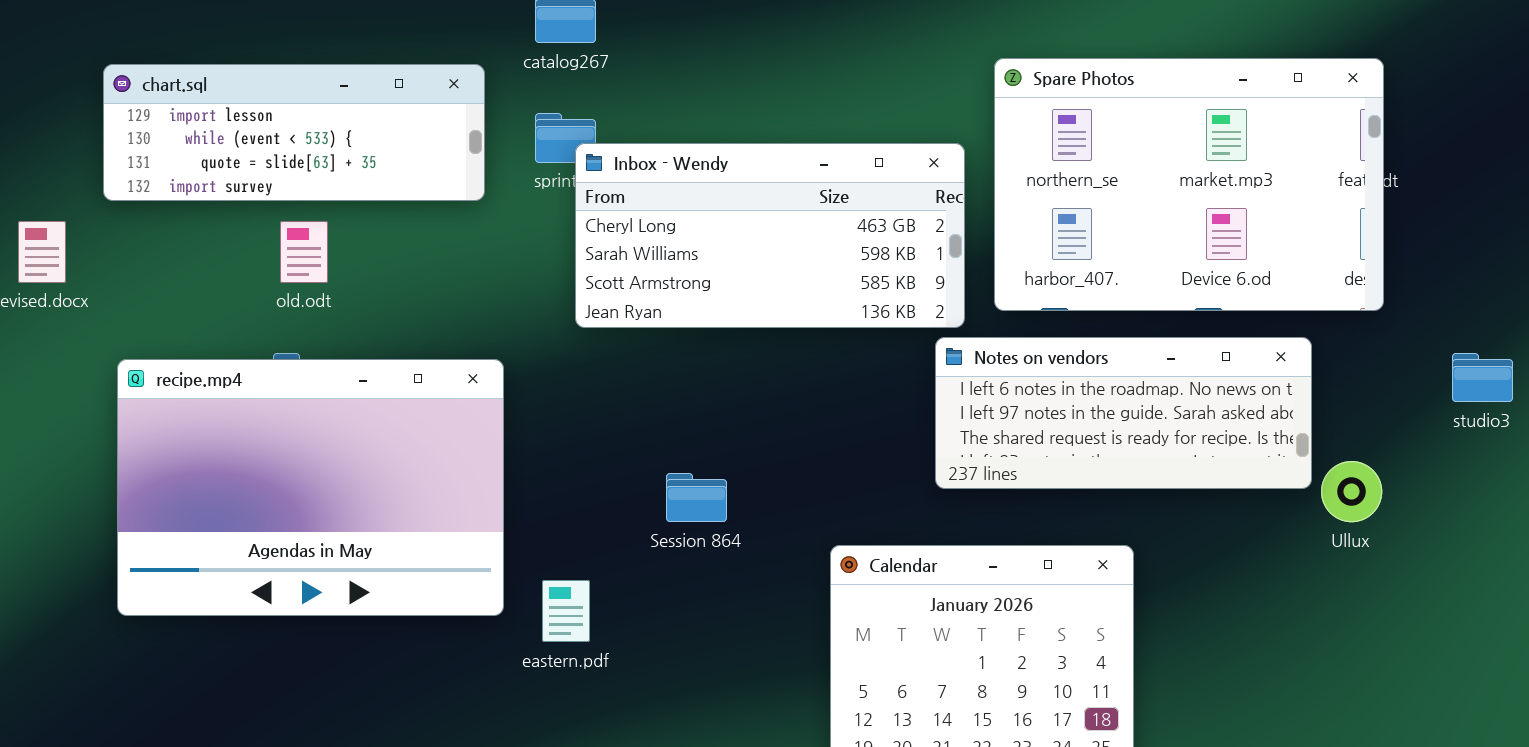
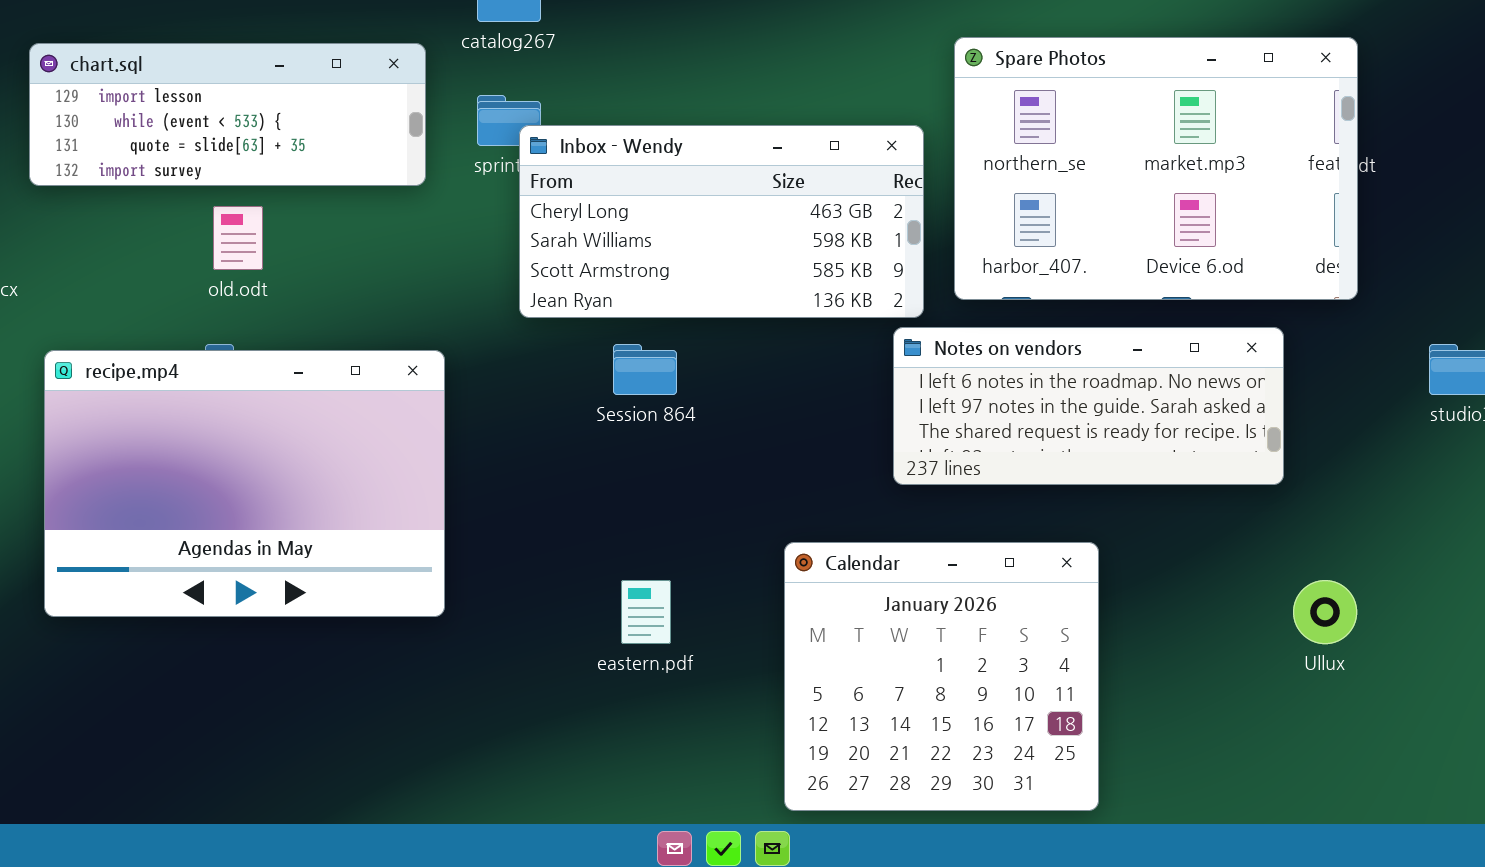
Ullux: [1321,461,1382,522] -> [1293,580,1357,644], moved
Session 864: [666,473,727,522] -> [613,344,677,395], moved
eastern.pdf: [542,580,590,642] -> [621,580,671,644], moved

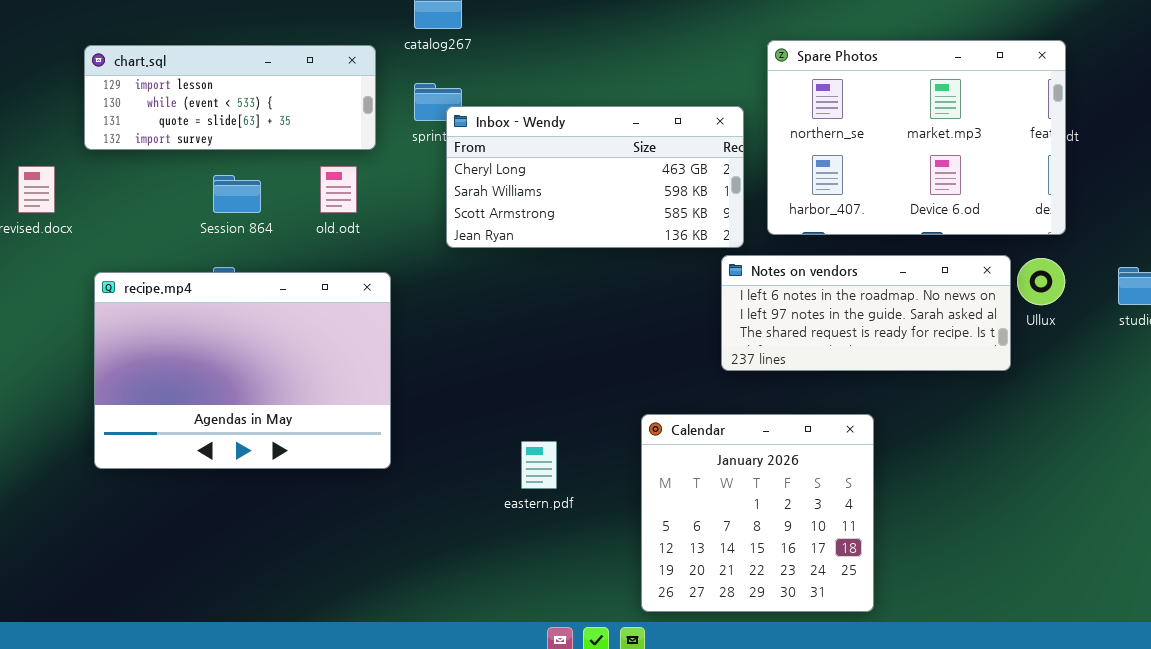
old.odt: [213,206,263,270] -> [320,166,357,213], moved
Session 864: [613,344,677,395] -> [213,175,261,213], moved
Ullux: [1293,580,1357,644] -> [1017,258,1065,305], moved

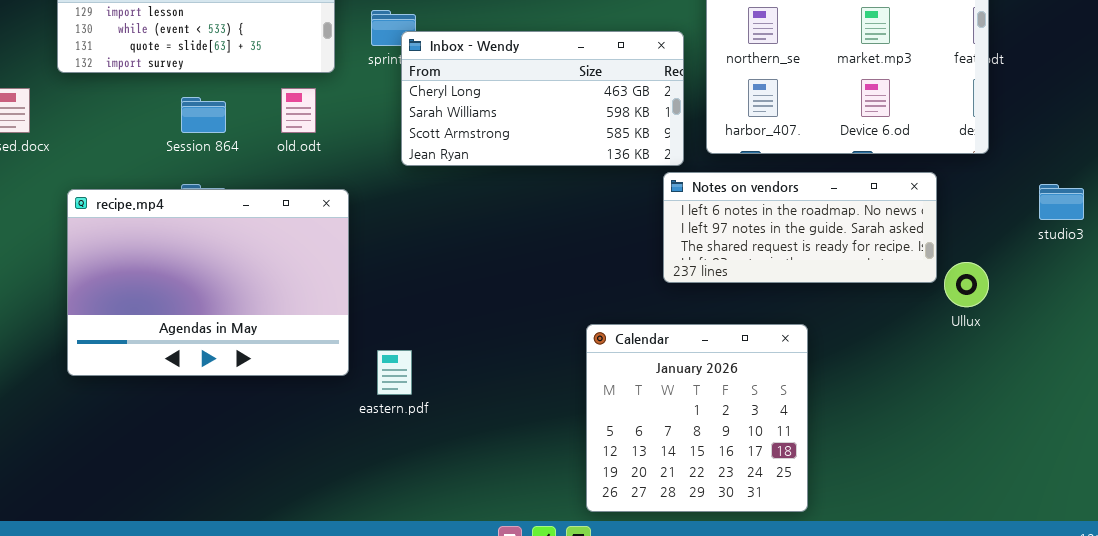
Ullux: [1017,258,1065,305] -> [944,262,989,307], moved
eastern.pdf: [521,441,557,489] -> [377,350,412,395], moved

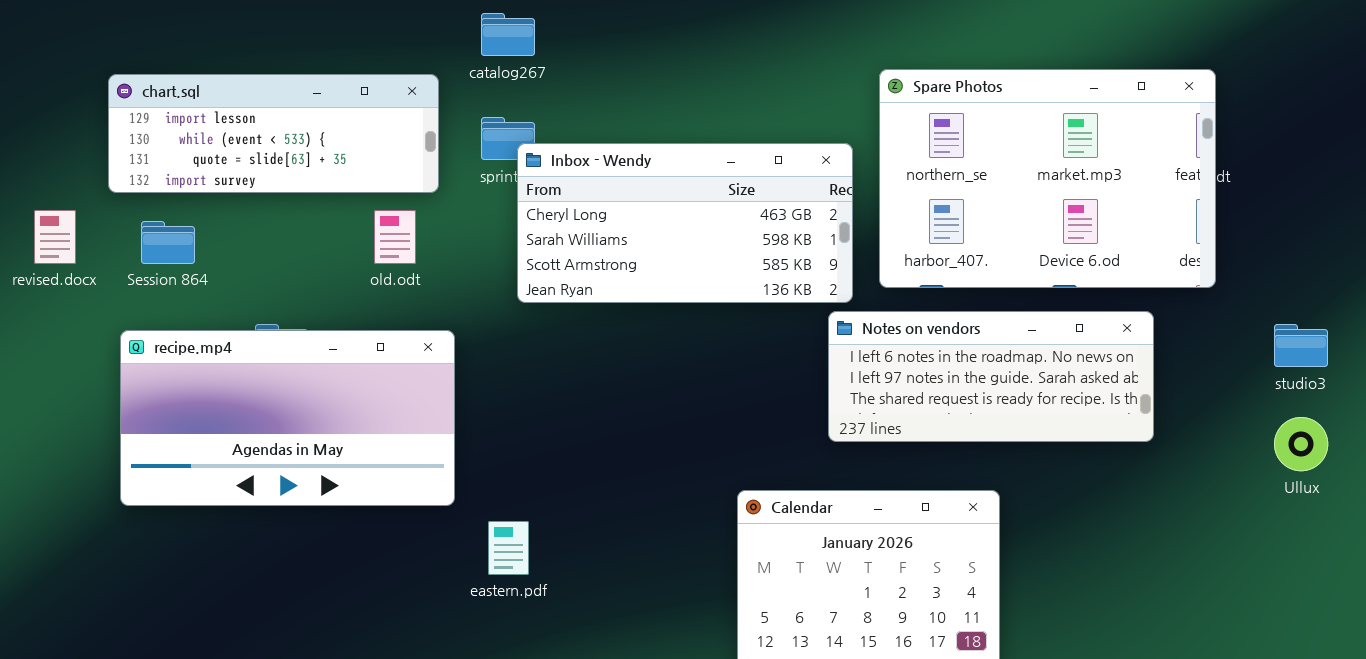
Session 864: [181,97,226,133] -> [141,221,195,264], moved
recipe.mp4: [67,189,349,376] -> [120,330,455,506], resized
Ullux: [944,262,989,307] -> [1274,417,1328,471], moved

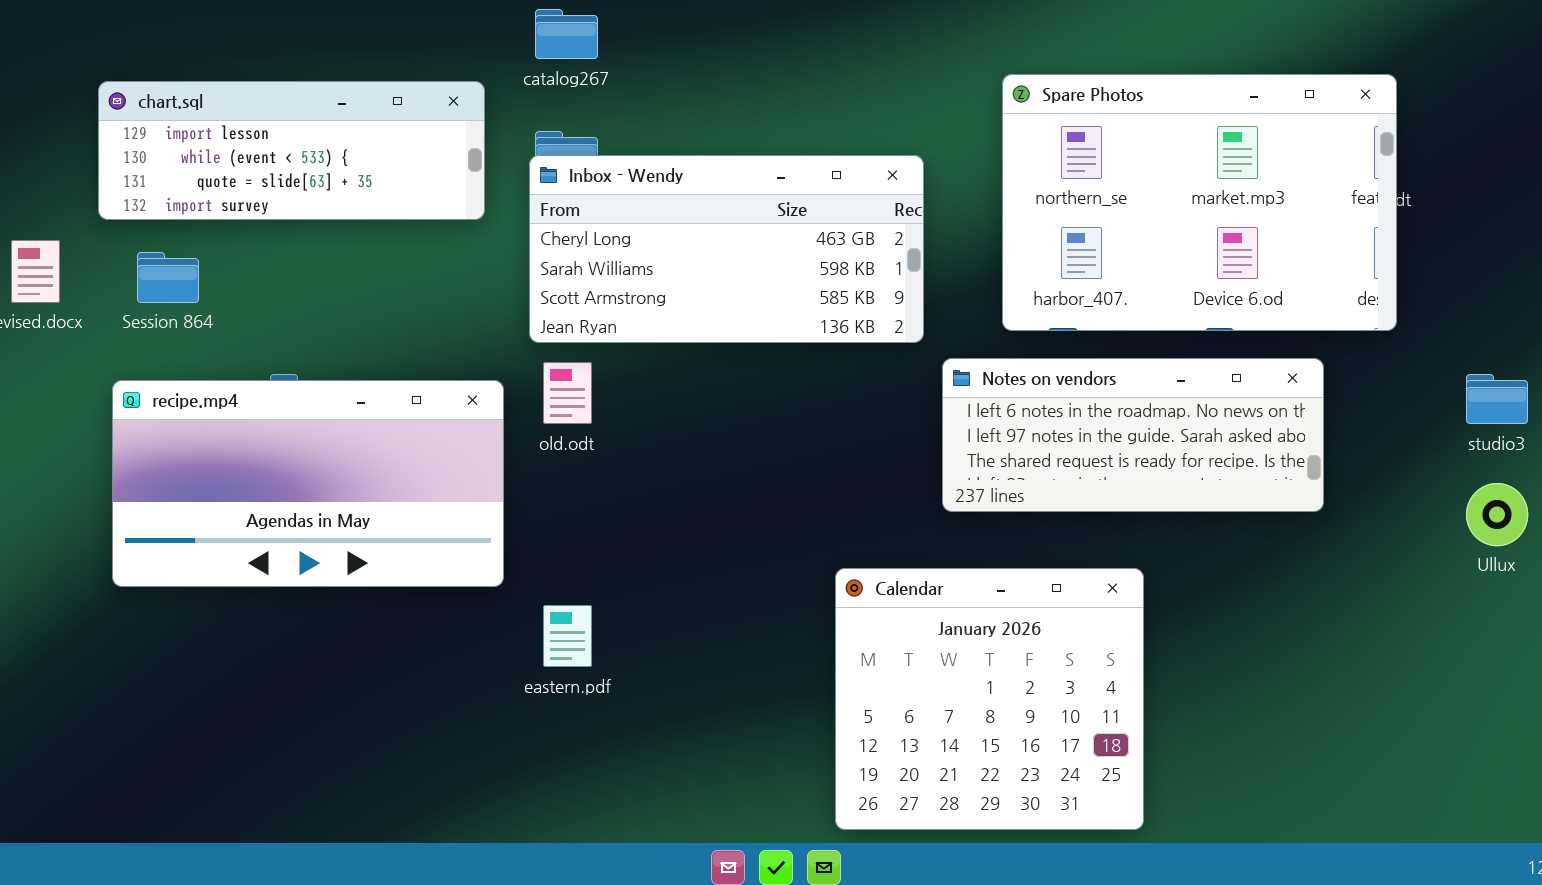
Inbox - Wendy: [517,143,853,303] -> [529,155,924,343], moved
old.odt: [374,210,416,264] -> [543,362,592,424], moved

